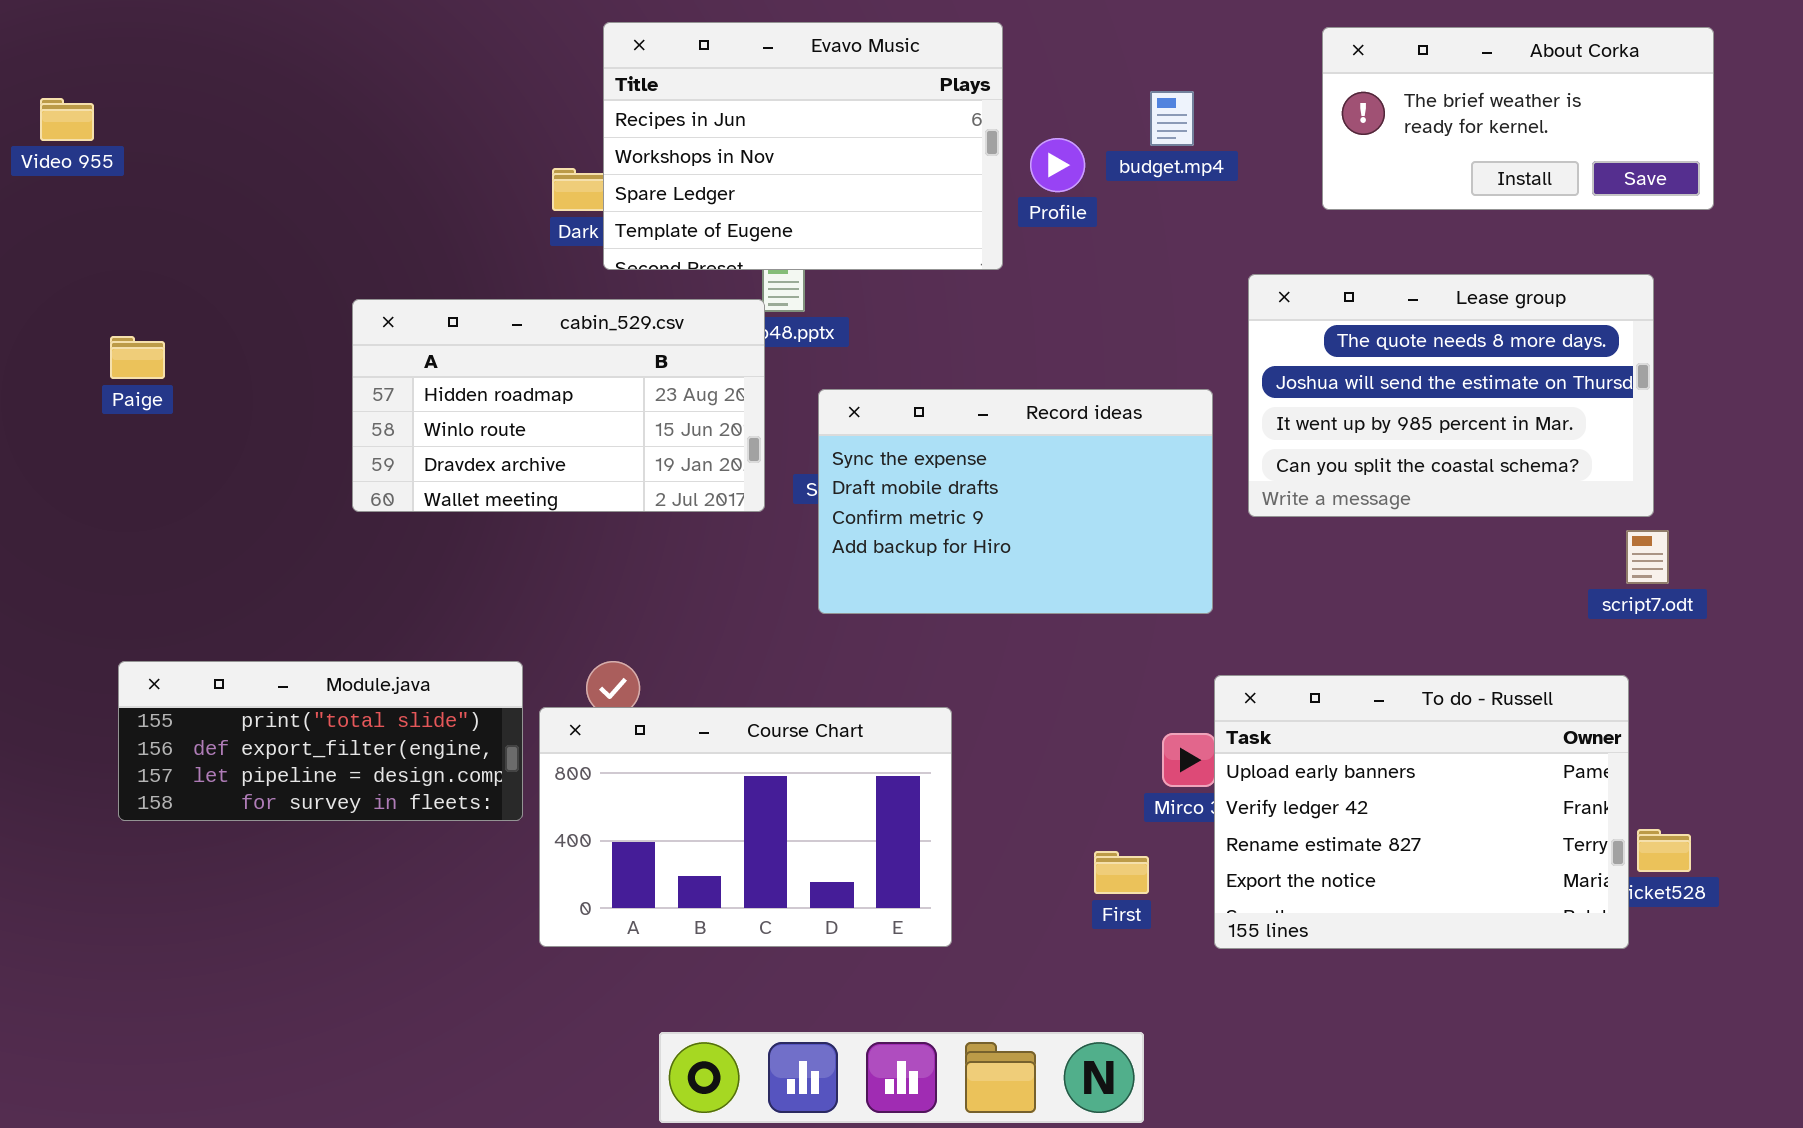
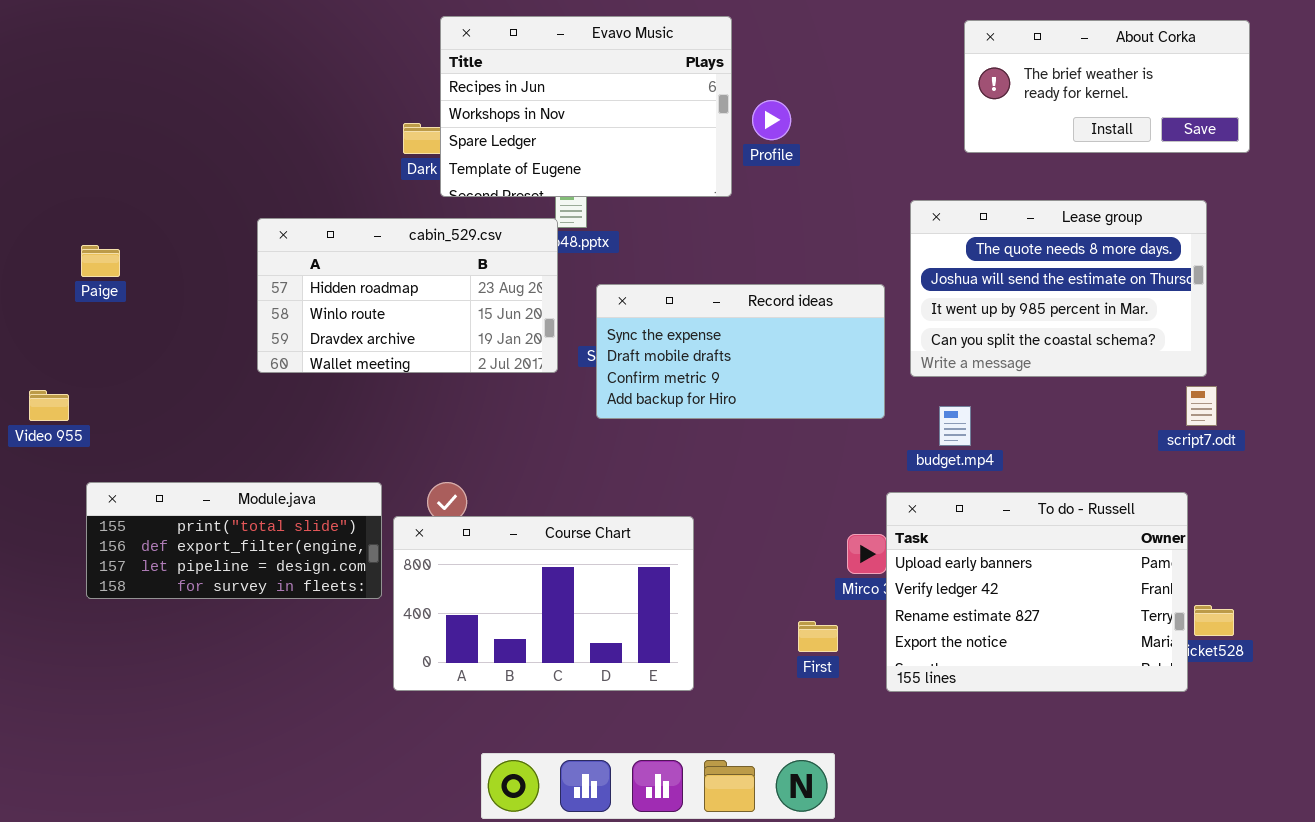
budget.mp4: [1150,91,1194,146] -> [939,406,971,446], moved
Video 955: [40,98,94,141] -> [29,390,69,421], moved
Record ideas: [818,389,1213,614] -> [596,284,885,419], resized

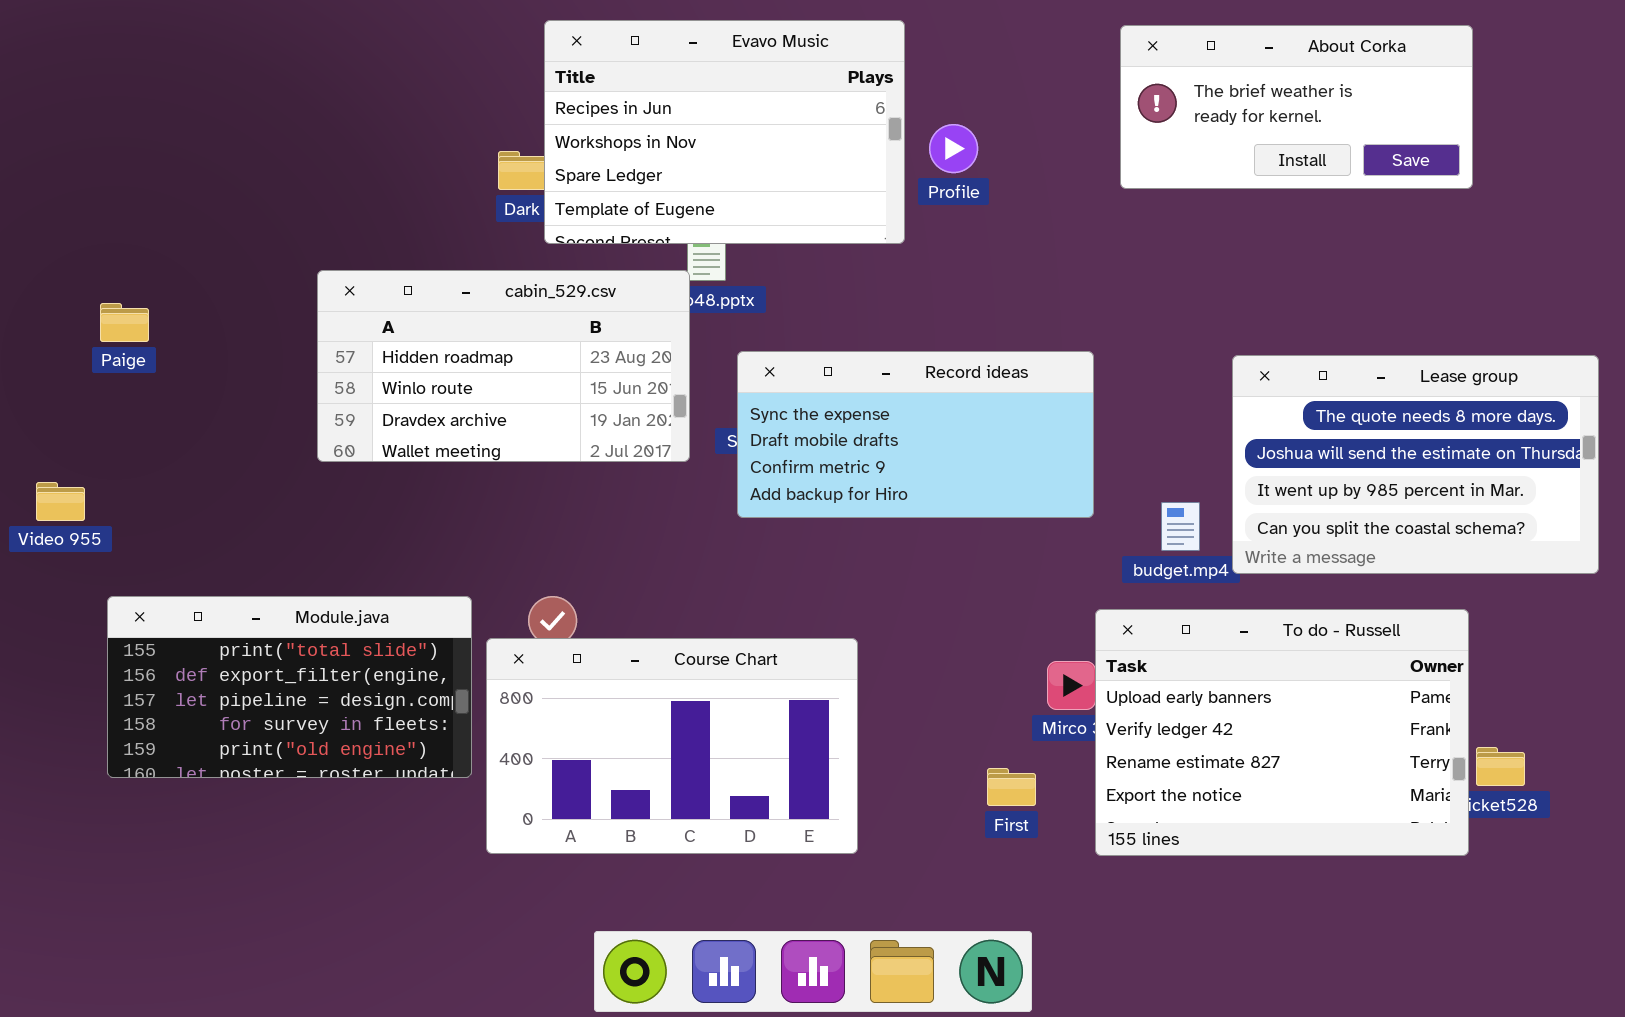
About Corka: [964,20,1250,153] -> [1120,25,1473,189], moved
Lease group: [910,200,1207,377] -> [1232,355,1599,574], moved
Module.java: [86,482,382,599] -> [107,596,472,778], resized

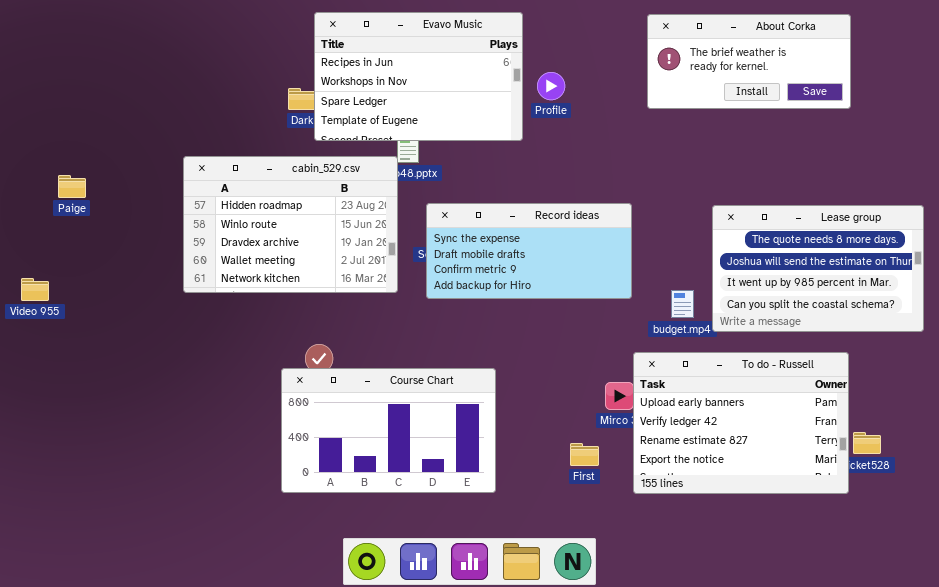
cabin_529.csv: [317,270,690,462] -> [183,156,398,293], resized
Module.java: [107,596,472,778] -> none, closed

